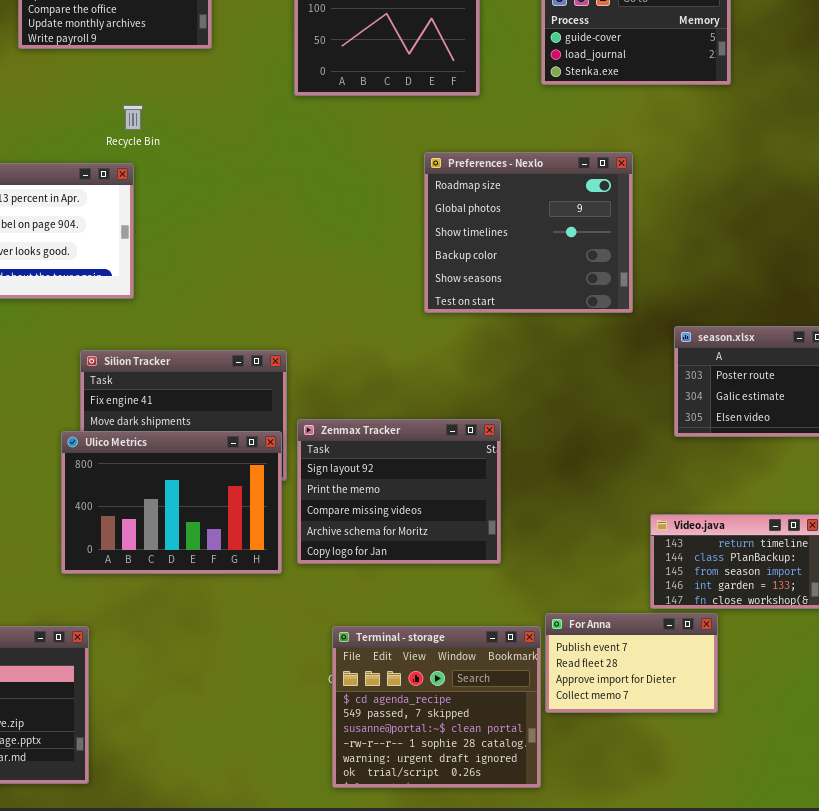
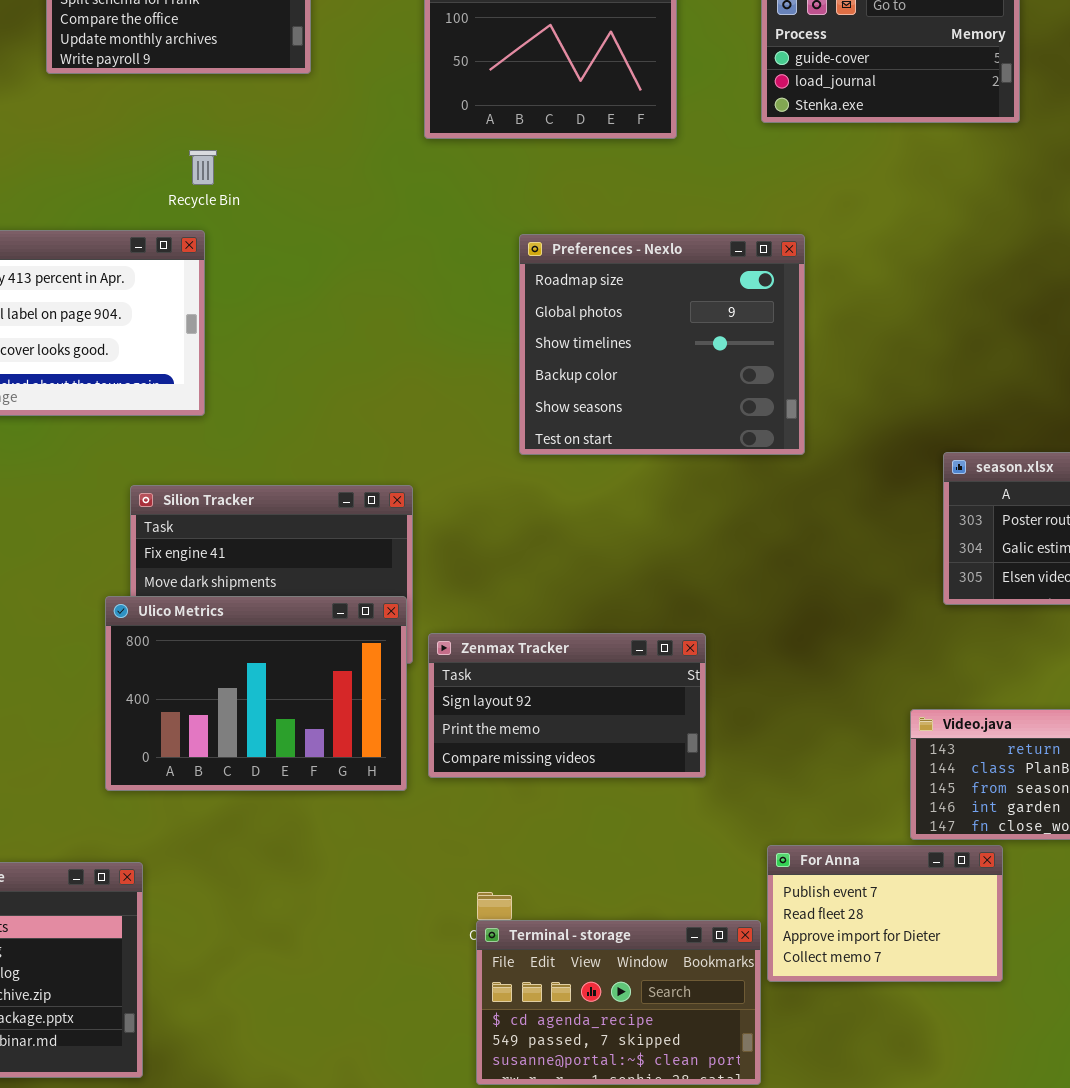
Preferences - Nexlo: [424,152,633,313] -> [519,234,805,455], moved
Zenmax Tracker: [297,419,501,564] -> [428,633,706,778], resized
Terminal - storage: [332,626,541,788] -> [476,920,761,1085], resized

